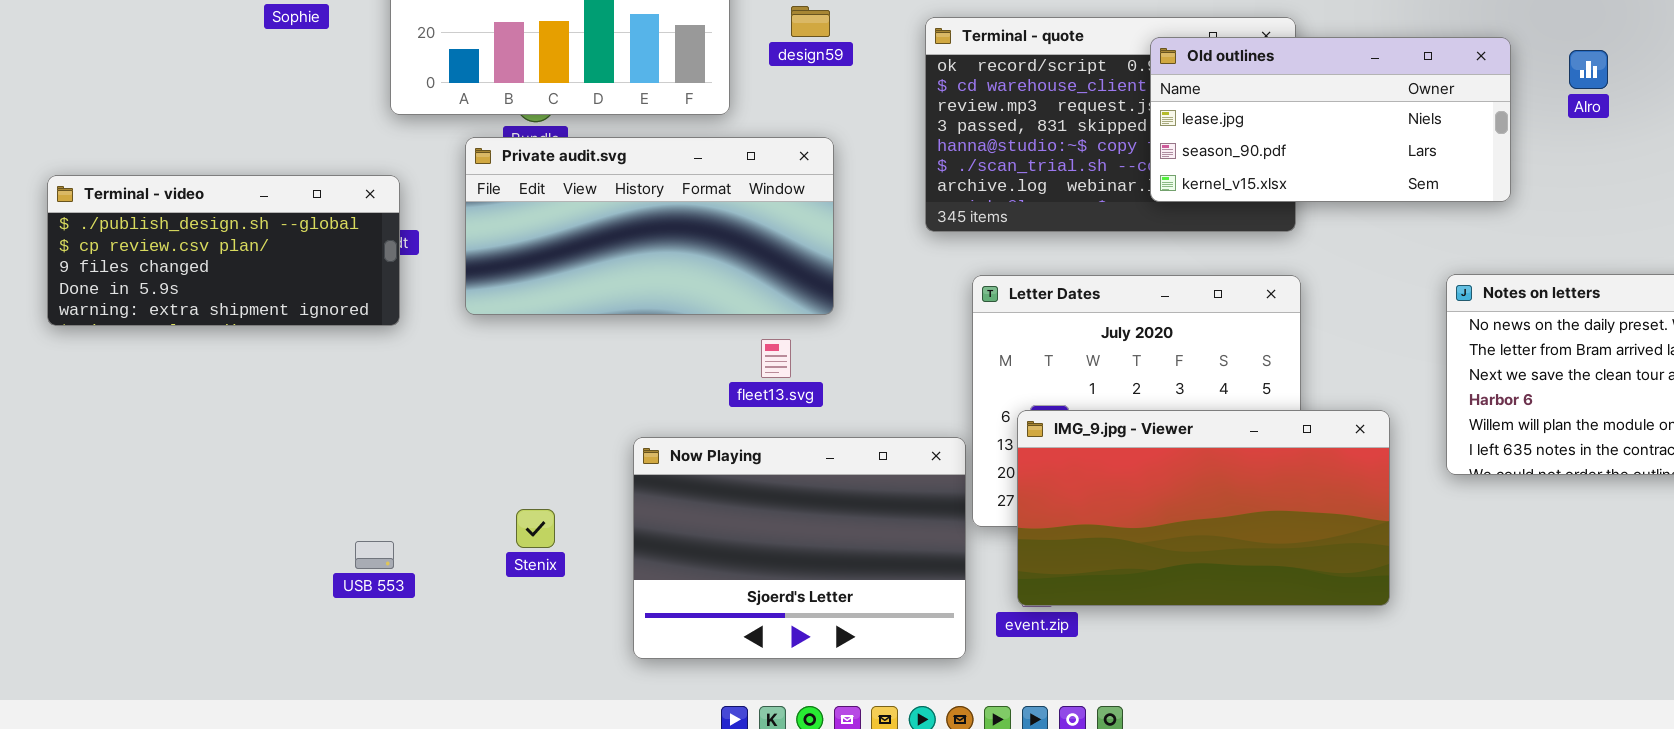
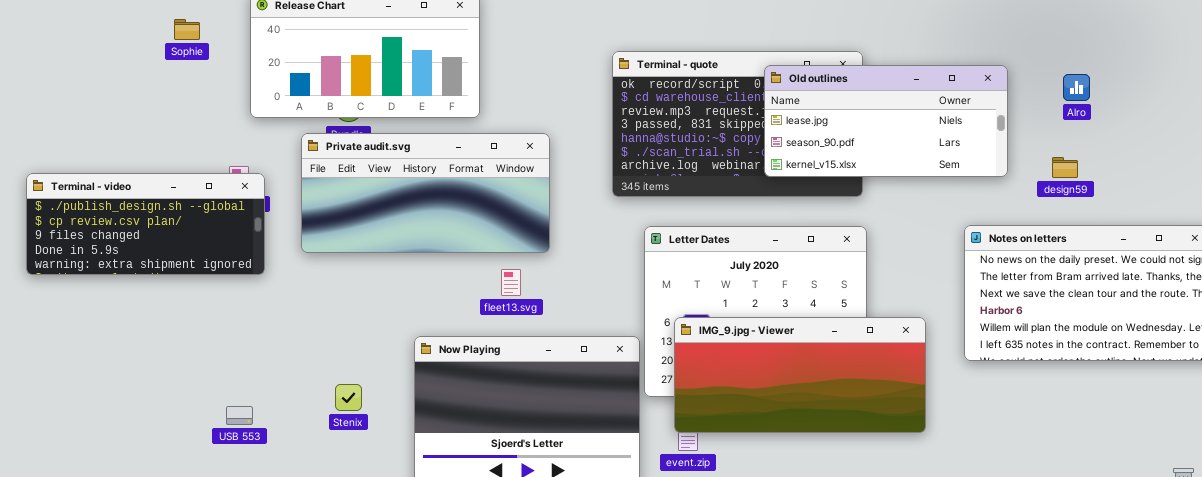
design59: [791,6,830,37] -> [1052,157,1078,178], moved
Alro: [1569,50,1608,89] -> [1063,74,1090,101], moved
Terminal - video: [47,175,400,326] -> [26,173,265,275], moved
IMG_9.jpg - Viewer: [1017,410,1390,606] -> [674,317,926,433], resized

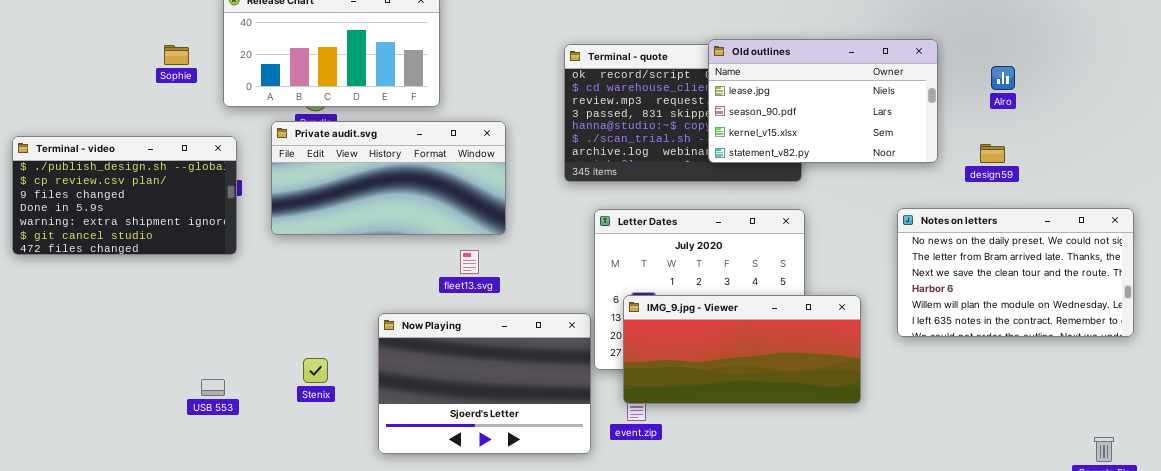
Sophie: [174,19,200,40] -> [164,45,189,65], moved
Old outlines: [764,65,1008,177] -> [708,39,938,163], resized
Terminal - video: [26,173,265,275] -> [12,136,237,255], resized

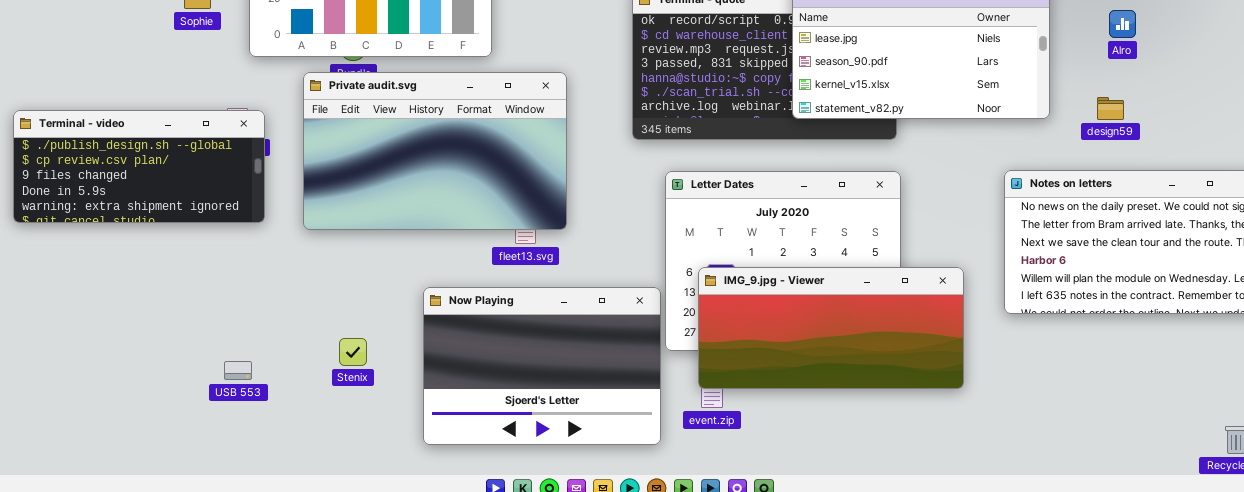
Private audit.svg: [271,121,506,235] -> [303,72,567,230], resized
Terminal - video: [12,136,237,255] -> [13,110,265,223], resized

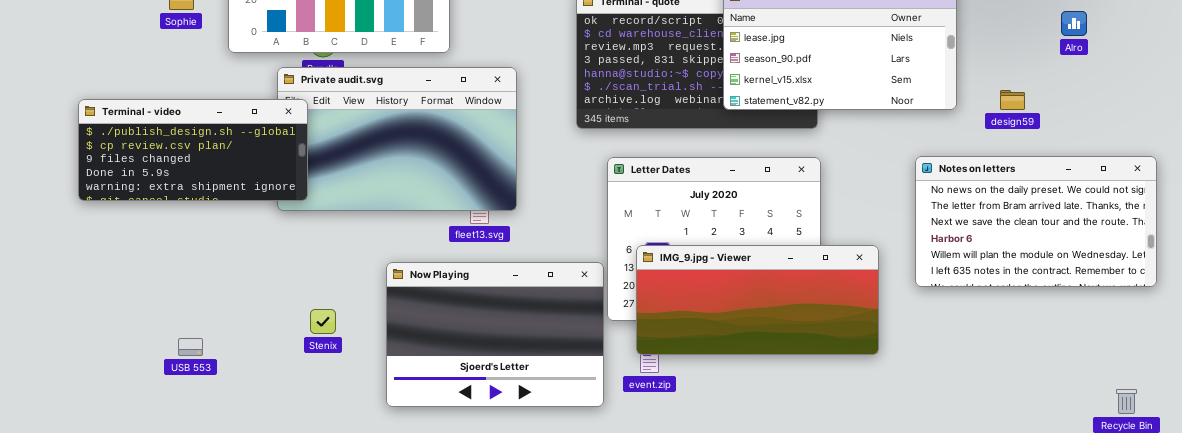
Alro: [1109,10,1136,38] -> [1061,11,1087,36], moved
Terminal - video: [13,110,265,223] -> [78,99,308,201], moved
USB 553: [224,361,252,380] -> [178,338,203,356], moved

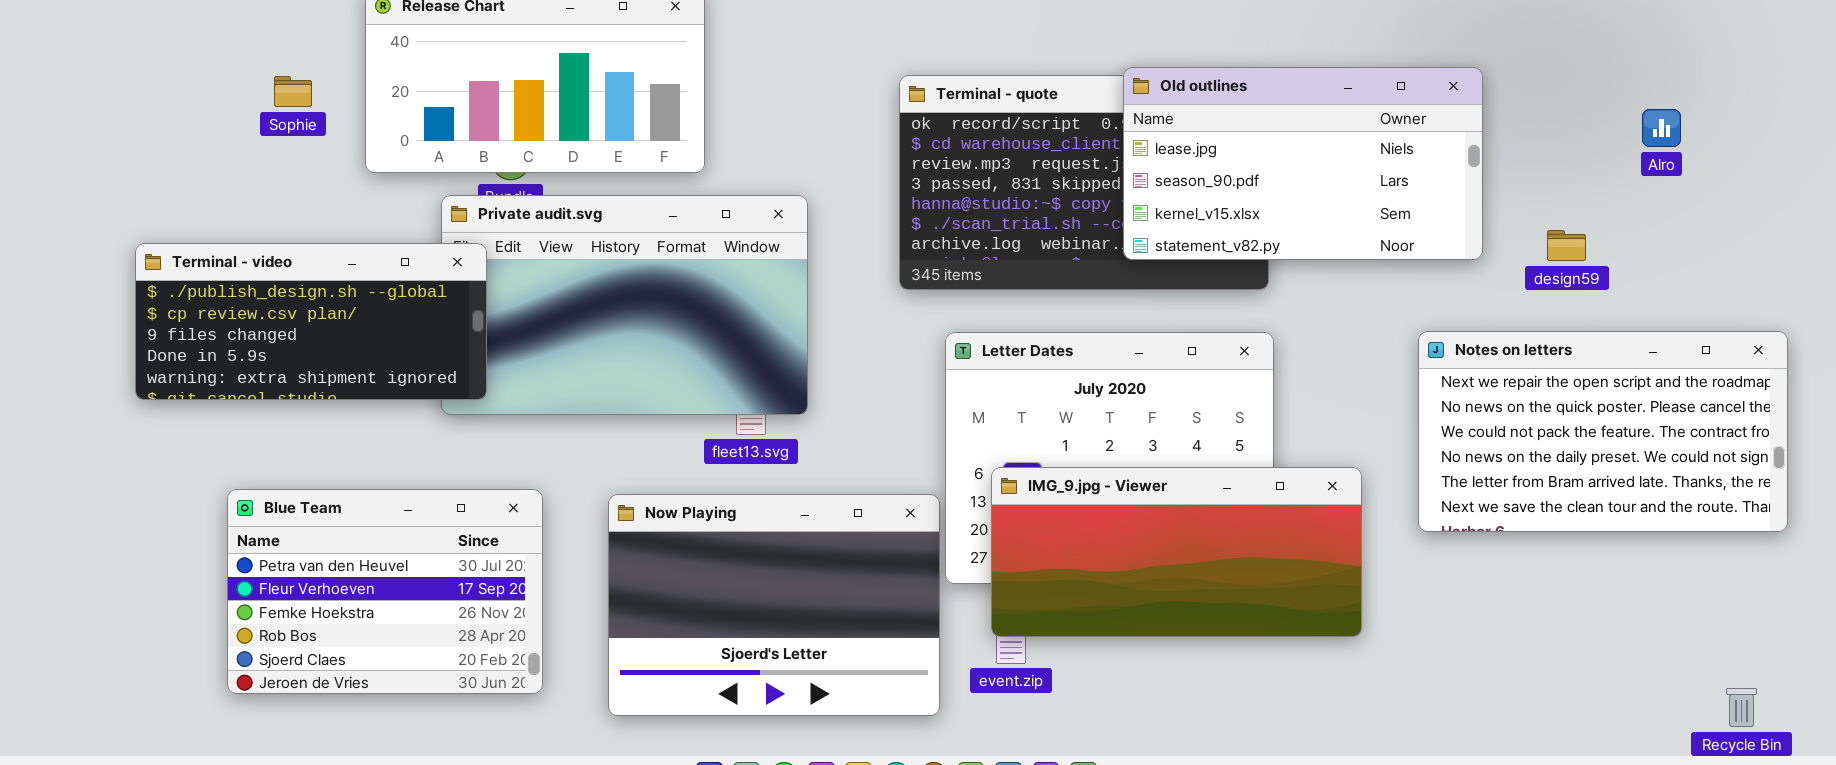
Notes on letters: [915,156,1157,287] -> [1418,331,1788,532], scrolled up 3 rows
Blue Team: none -> [227,489,543,694], opened

